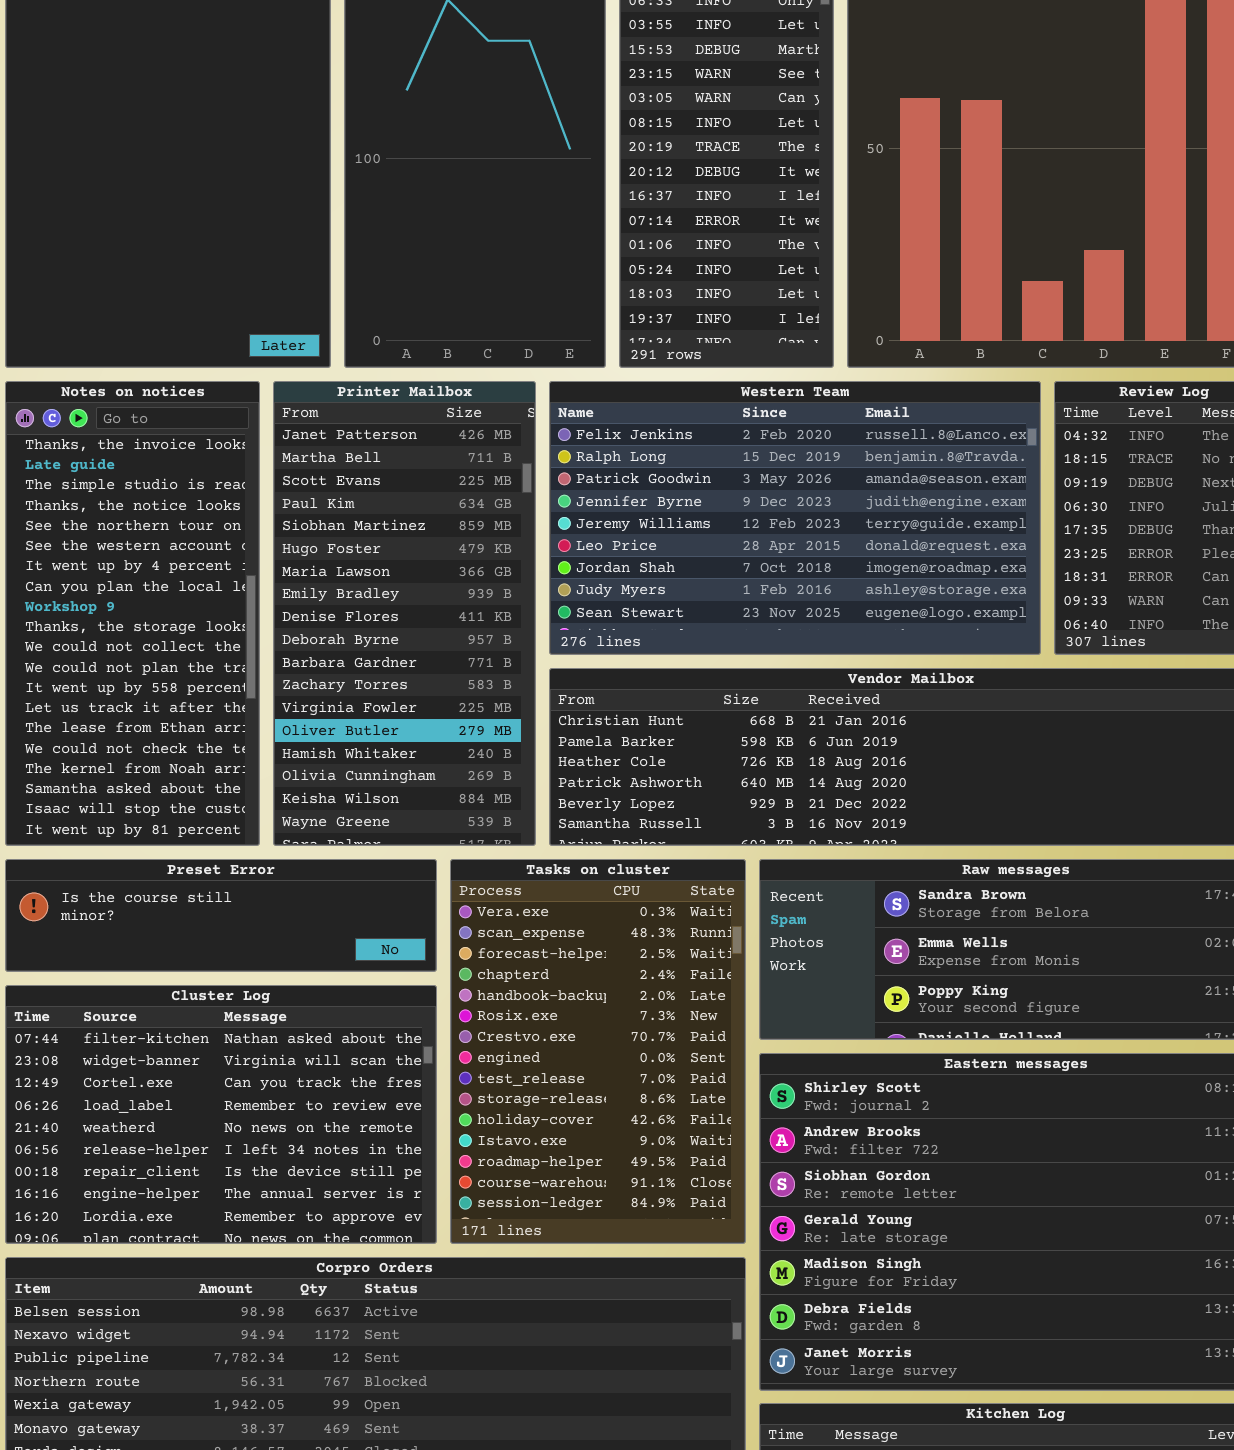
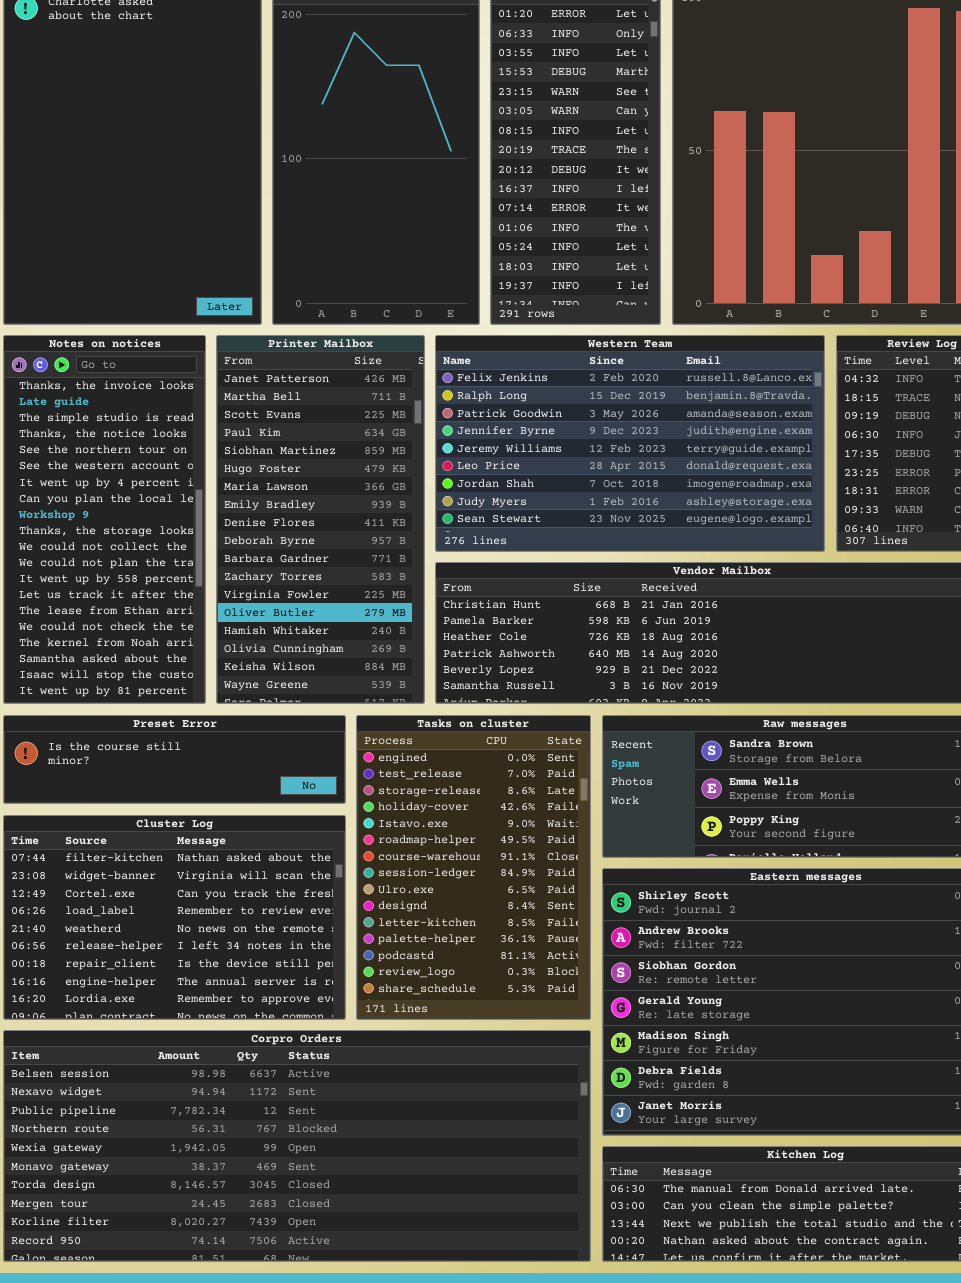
Tasks on cluster: [450,859,746,1244] -> [356,715,591,1020], scrolled down 7 rows

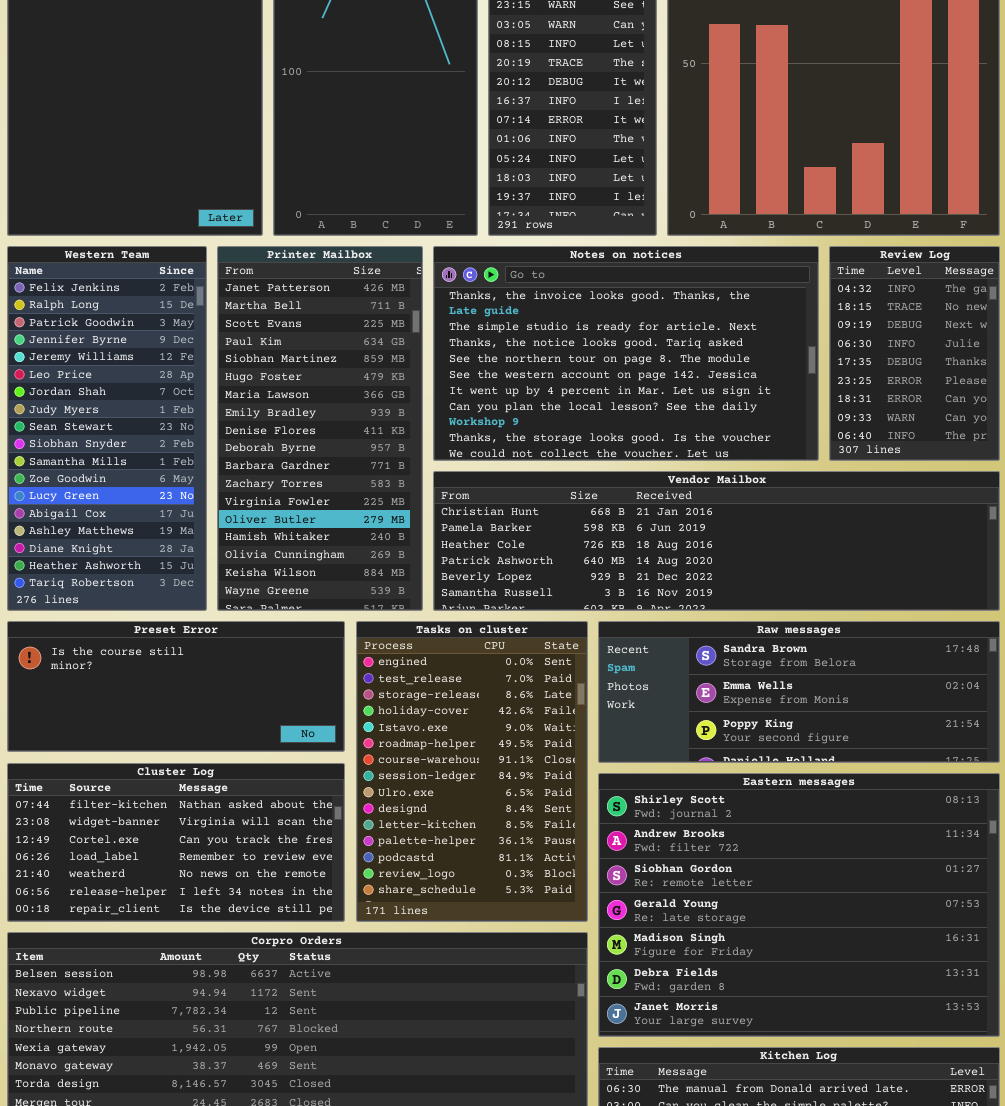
Notes on notices: [3,335,206,704] -> [433,246,819,461], moved, resized
Western Team: [435,335,825,552] -> [7,246,207,611], moved, resized
Preset Error: [3,715,346,804] -> [7,621,345,752], resized
Cluster Log: [3,815,346,1020] -> [7,763,345,922], resized

